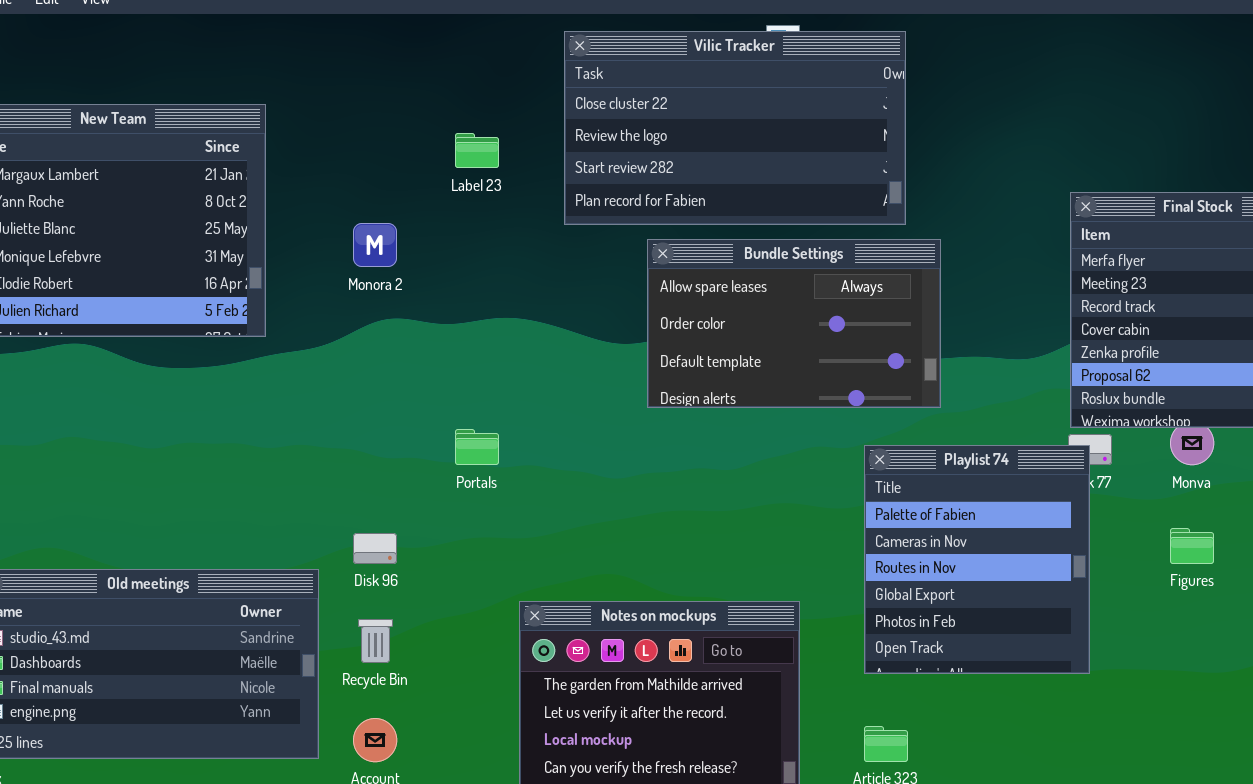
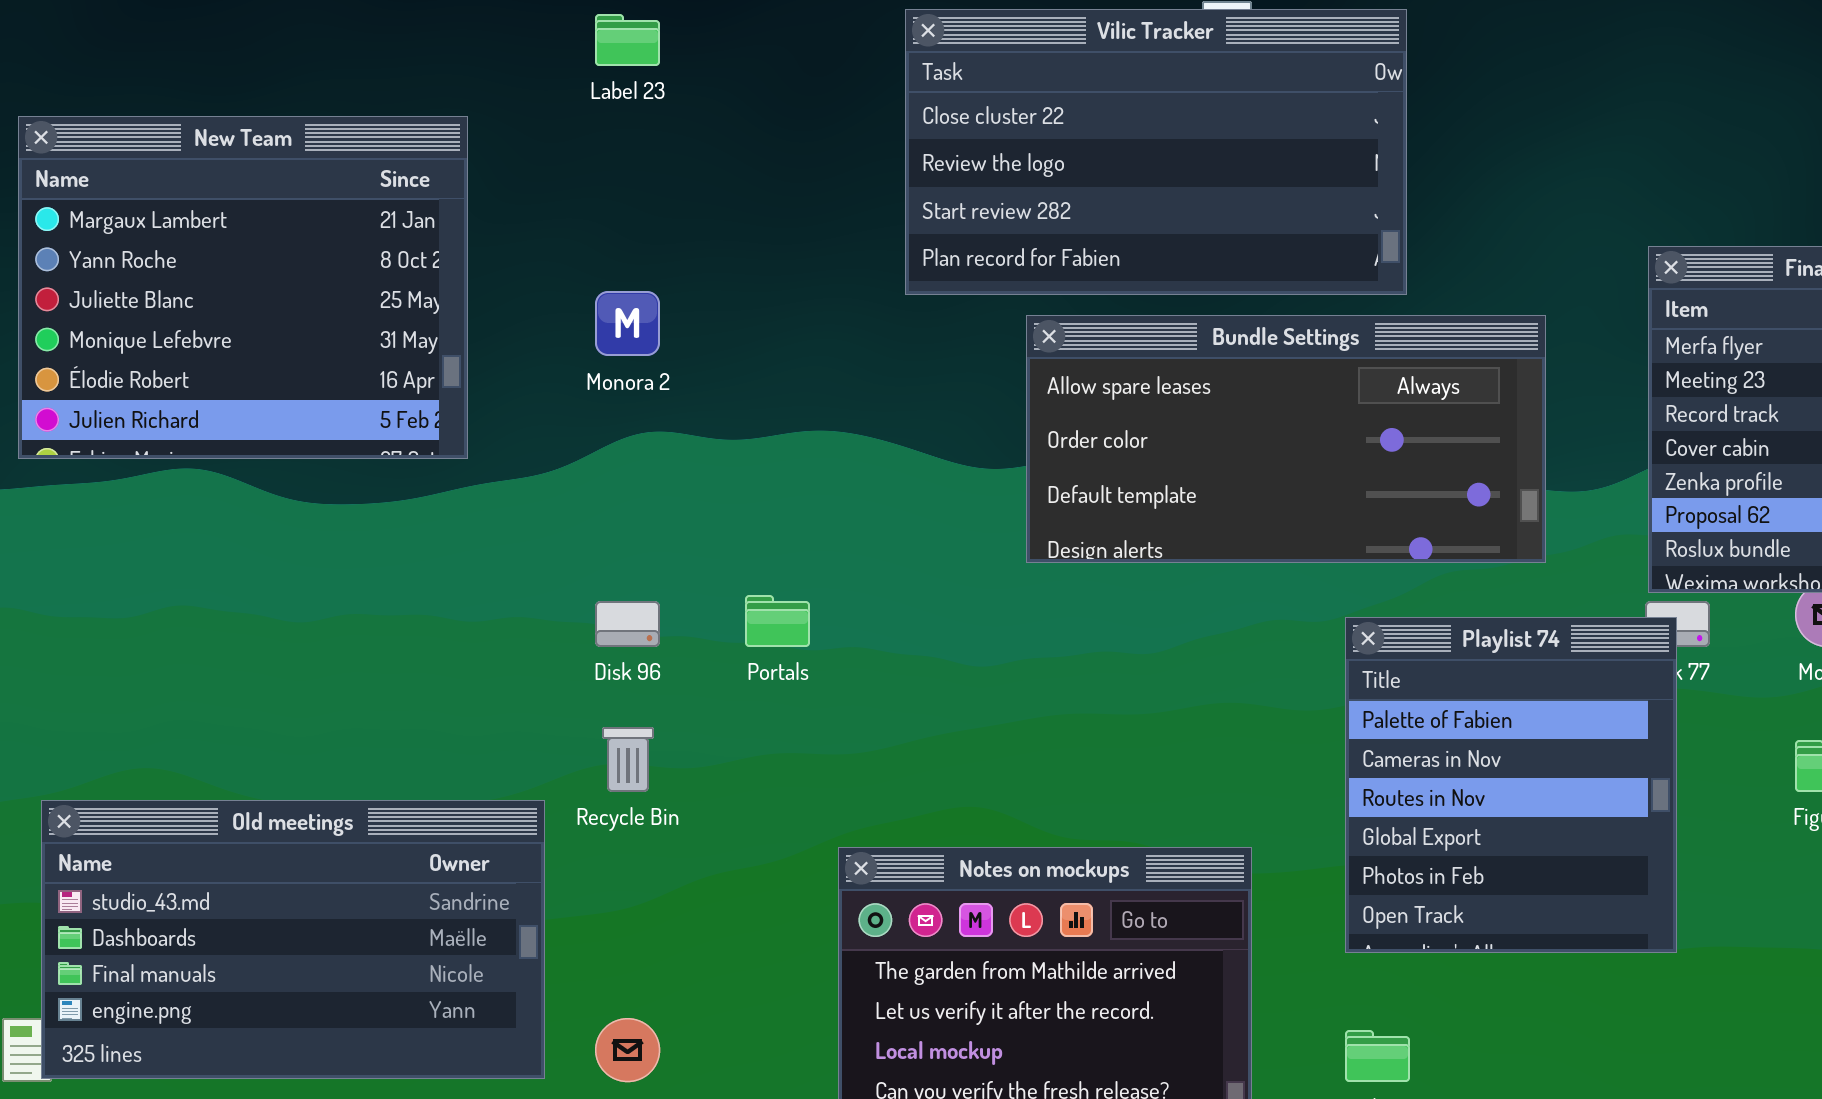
Label 23: [455,133,499,168] -> [595,14,660,66], moved
Bundle Settings: [647,239,941,408] -> [1026,315,1546,563], resized
Disk 96: [353,533,397,564] -> [595,601,660,647], moved
Recycle Bin: [358,619,393,663] -> [602,727,654,792], moved

